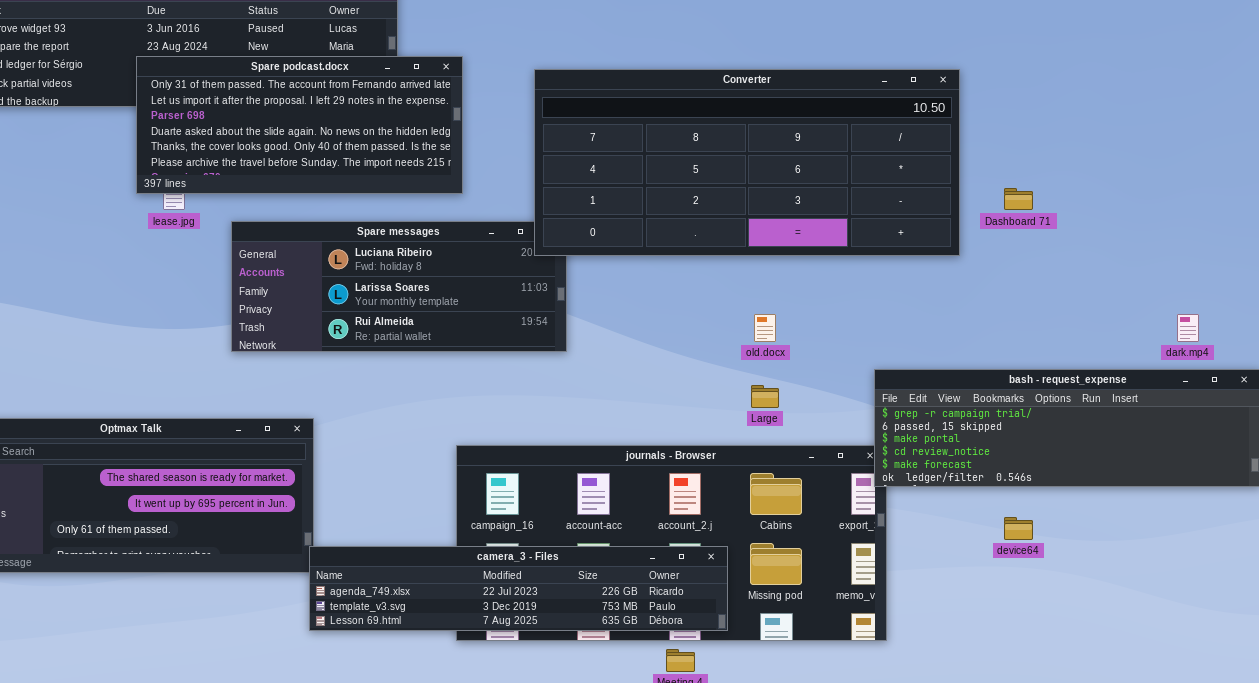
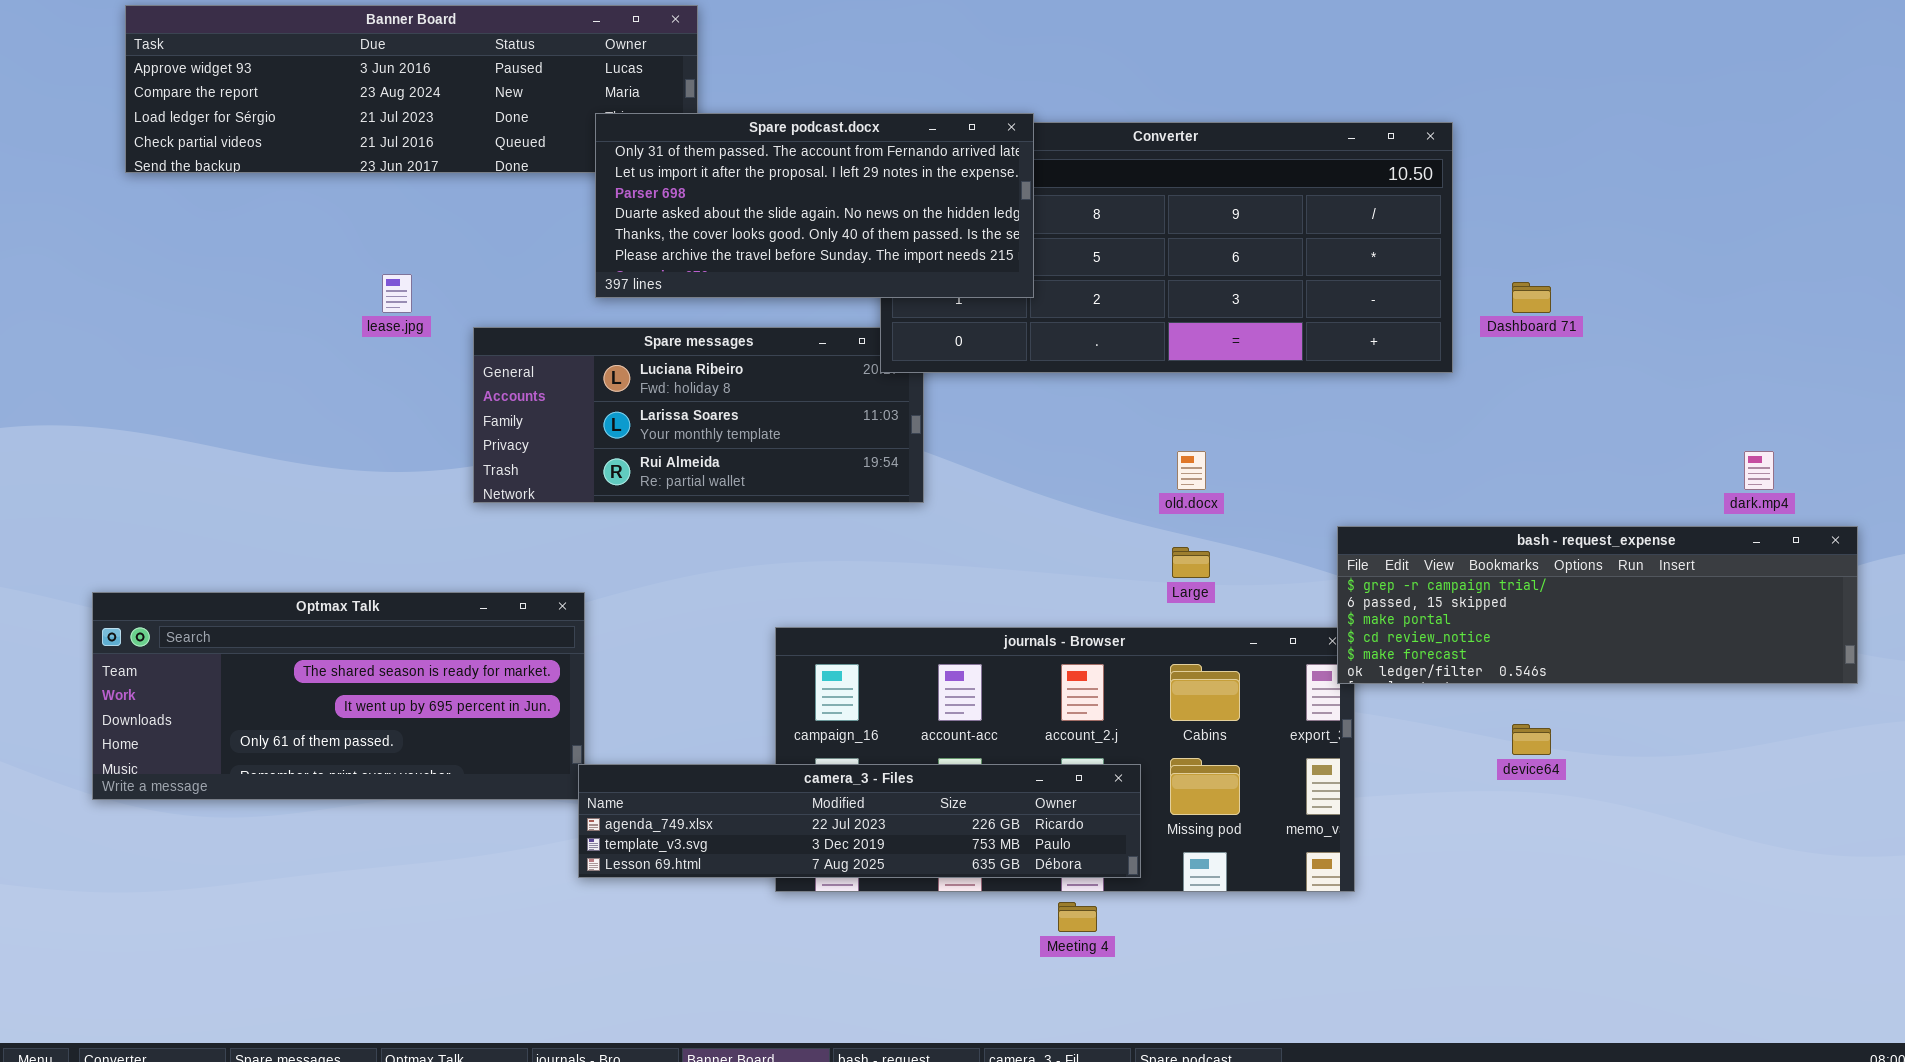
Spare podcast.docx: [136,56,463,194] -> [595,113,1034,298], moved

